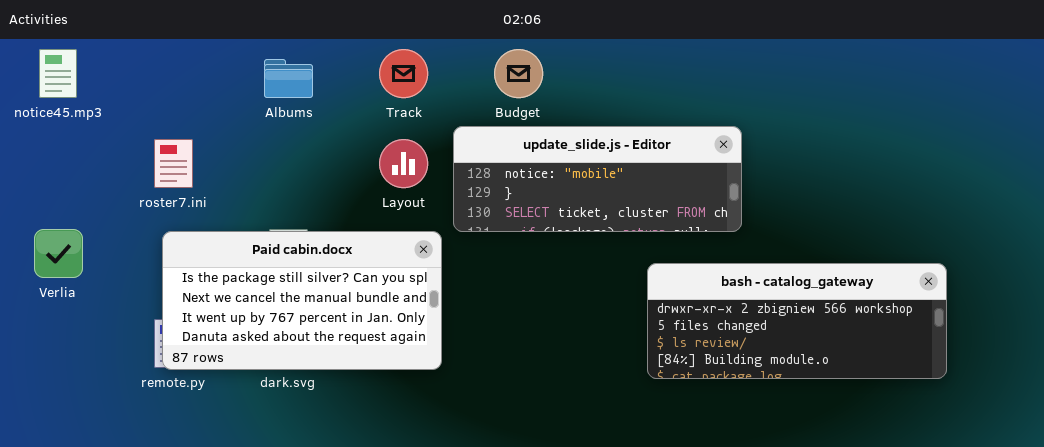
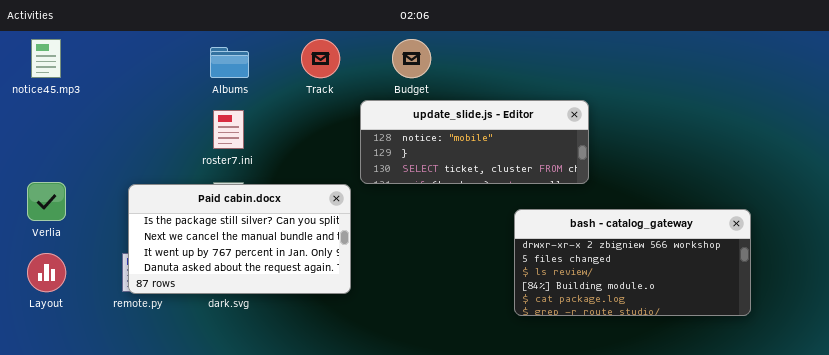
roster7.ini: [154,139,193,188] -> [213,110,244,149], moved
Layout: [379,139,428,188] -> [27,253,66,292], moved
bash - catalog_gateway: [647,263,947,379] -> [514,209,751,316], resized

